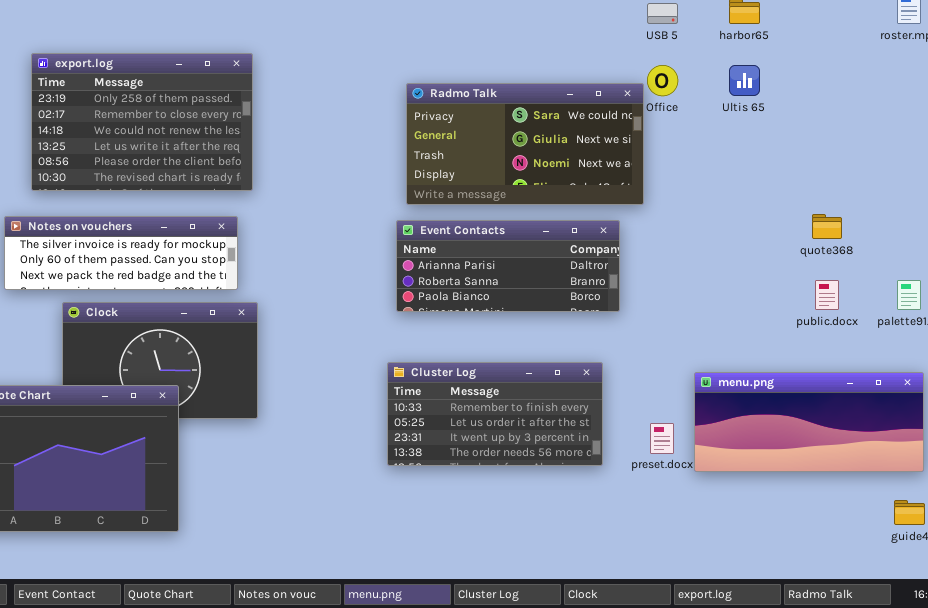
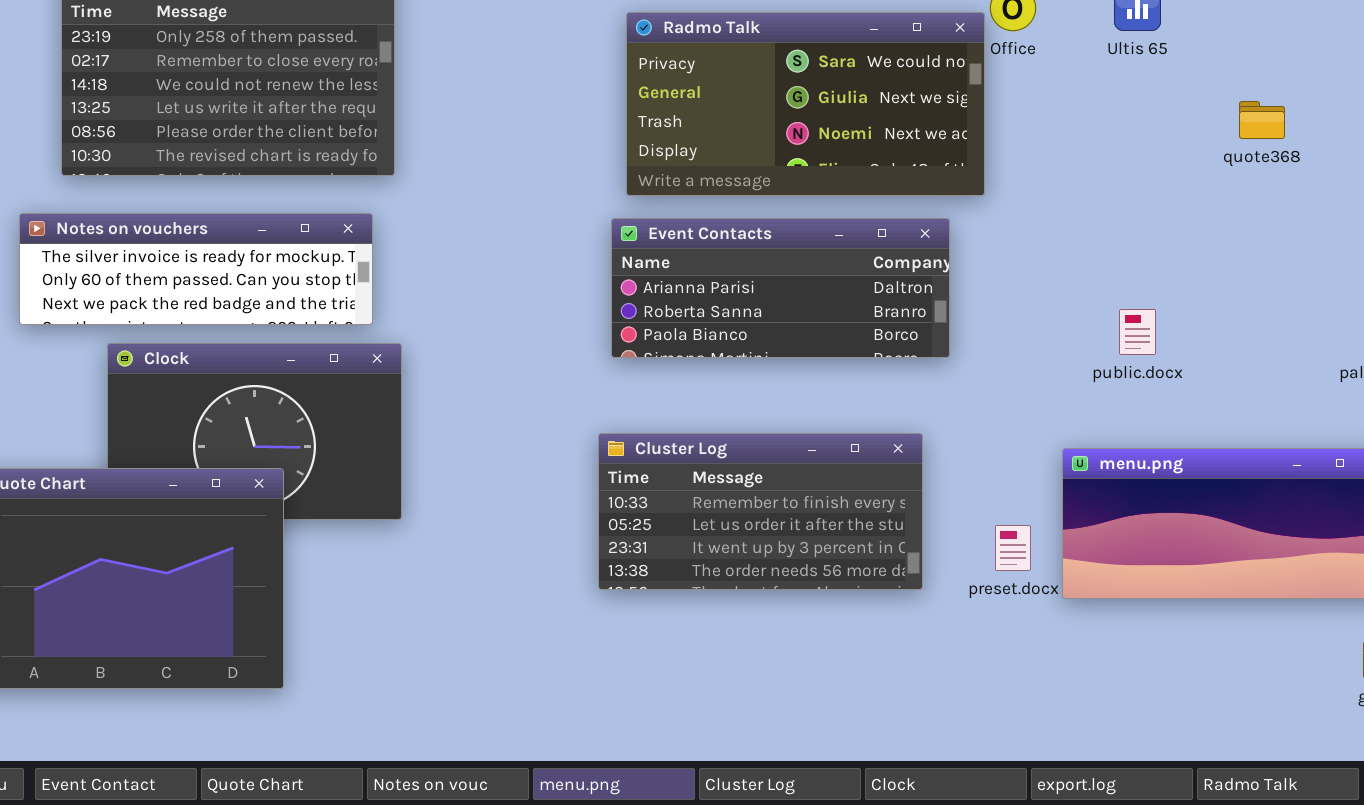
quote368: [812,214,842,239] -> [1239,101,1285,139], moved
public.docx: [815,280,839,310] -> [1119,309,1156,355], moved

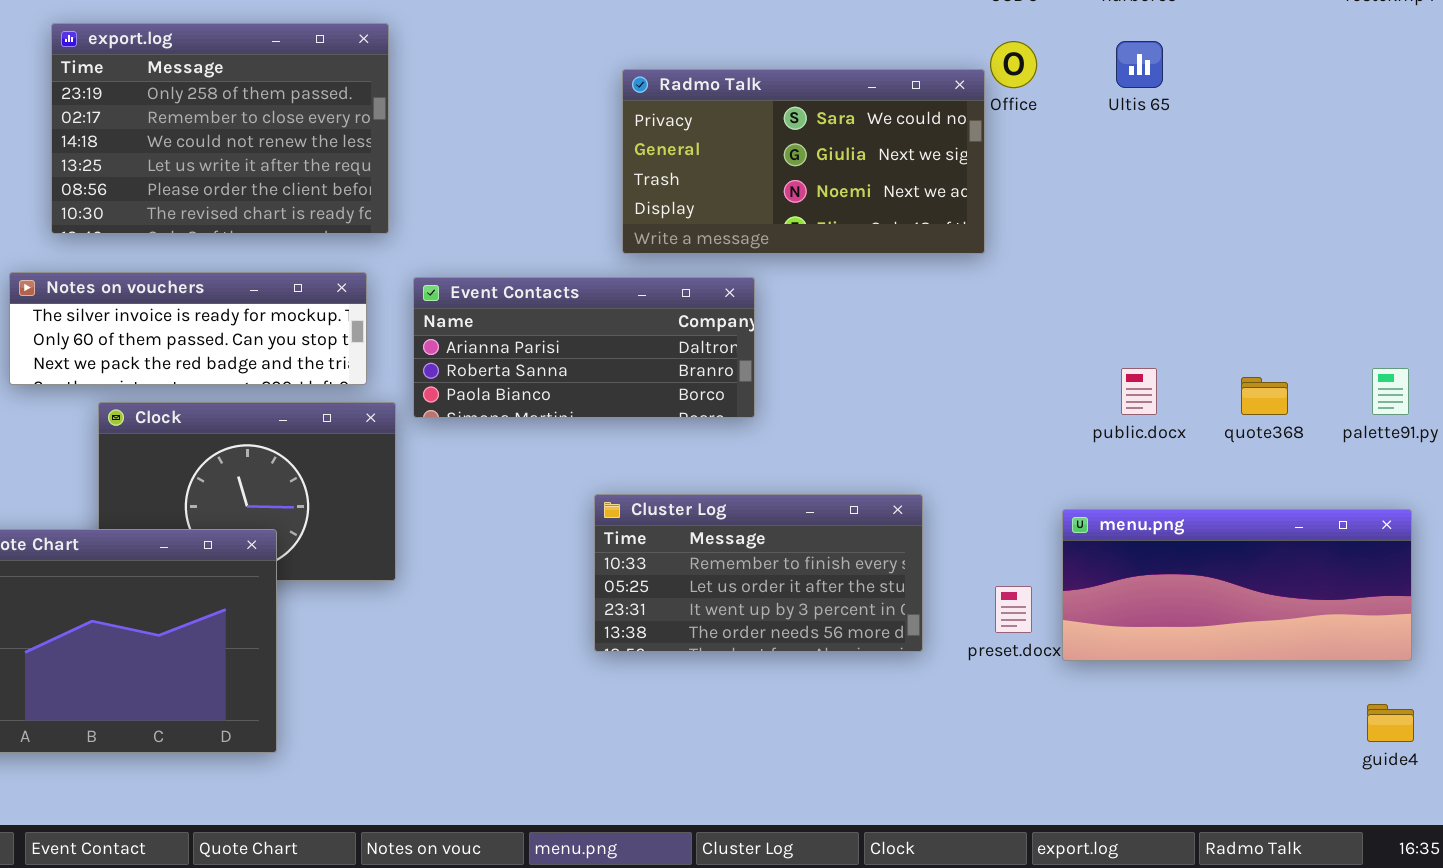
quote368: [1239,101,1285,139] -> [1241,377,1288,415], moved
Event Contacts: [611,218,950,358] -> [413,277,755,418], moved

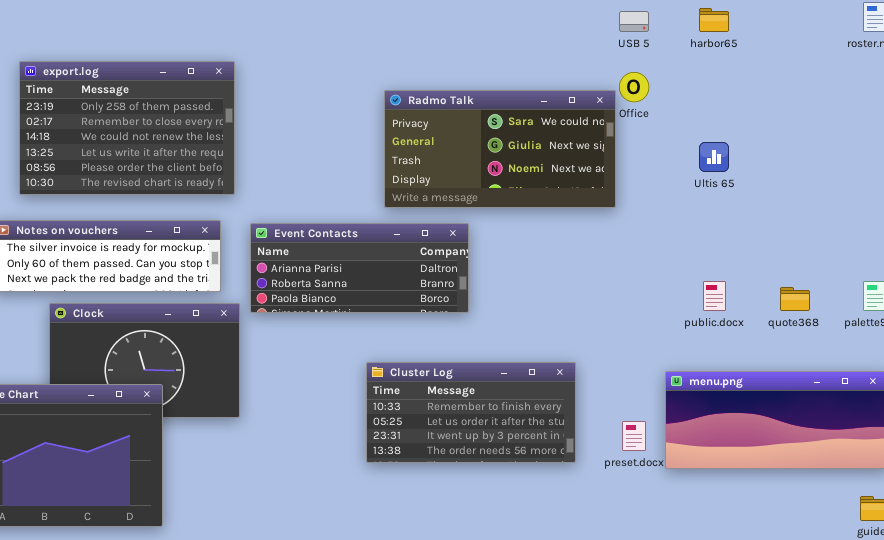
Ultis 65: [1116,41,1163,88] -> [699,142,729,172], moved

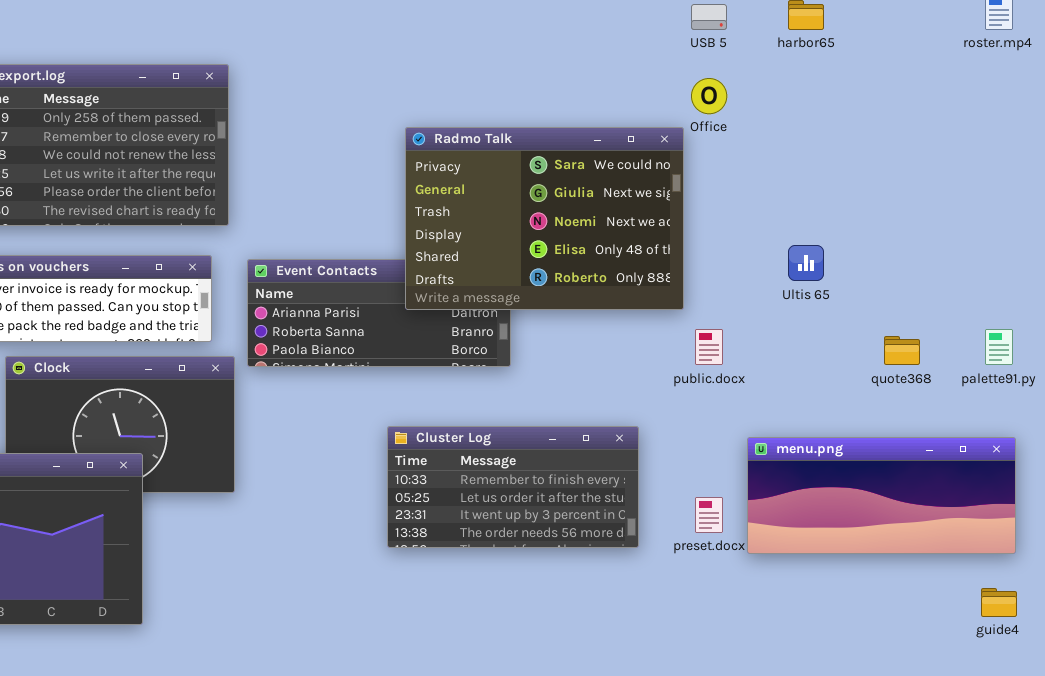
Radmo Talk: [384,90,616,208] -> [405,127,684,310], moved, resized
Ultis 65: [699,142,729,172] -> [788,245,824,281], moved
public.docx: [703,281,726,311] -> [695,329,723,365], moved

